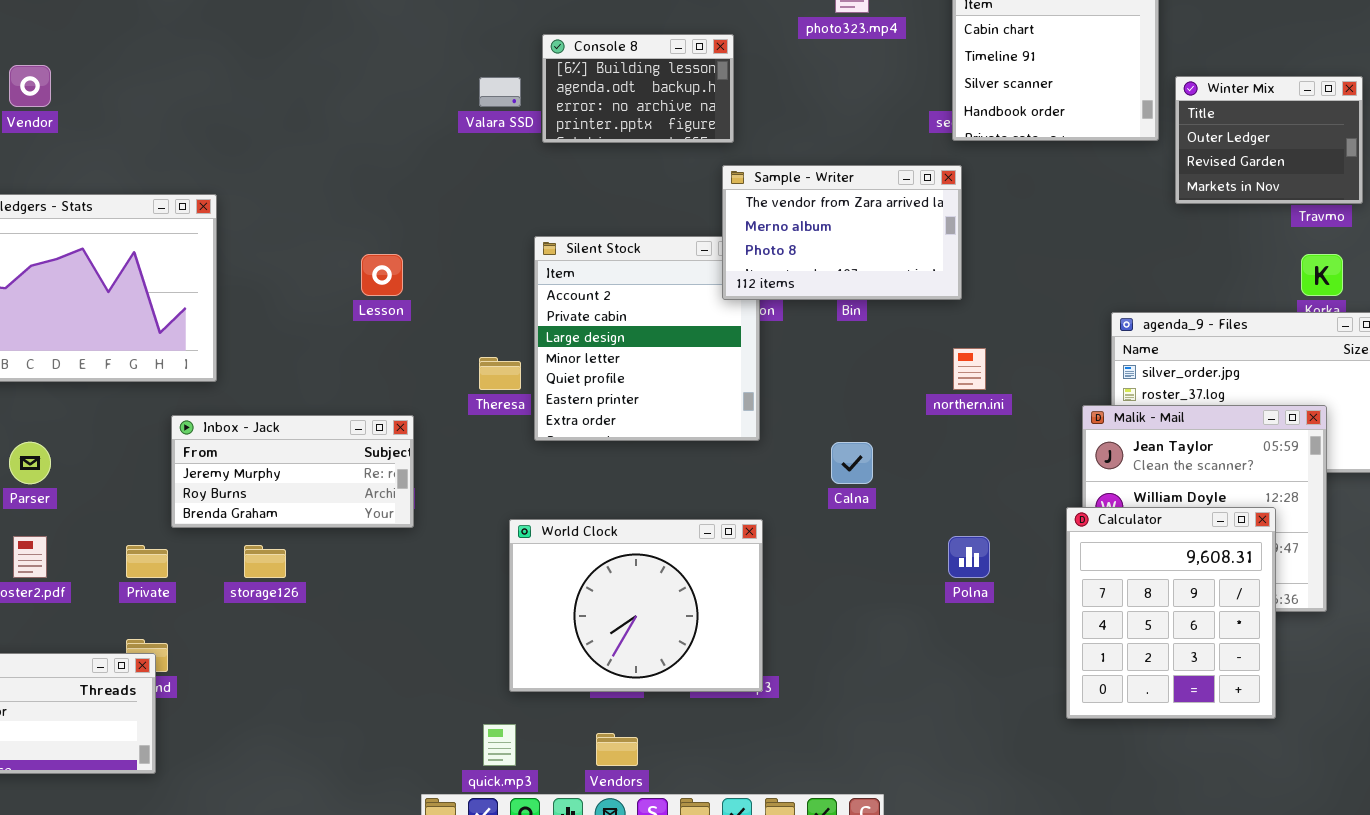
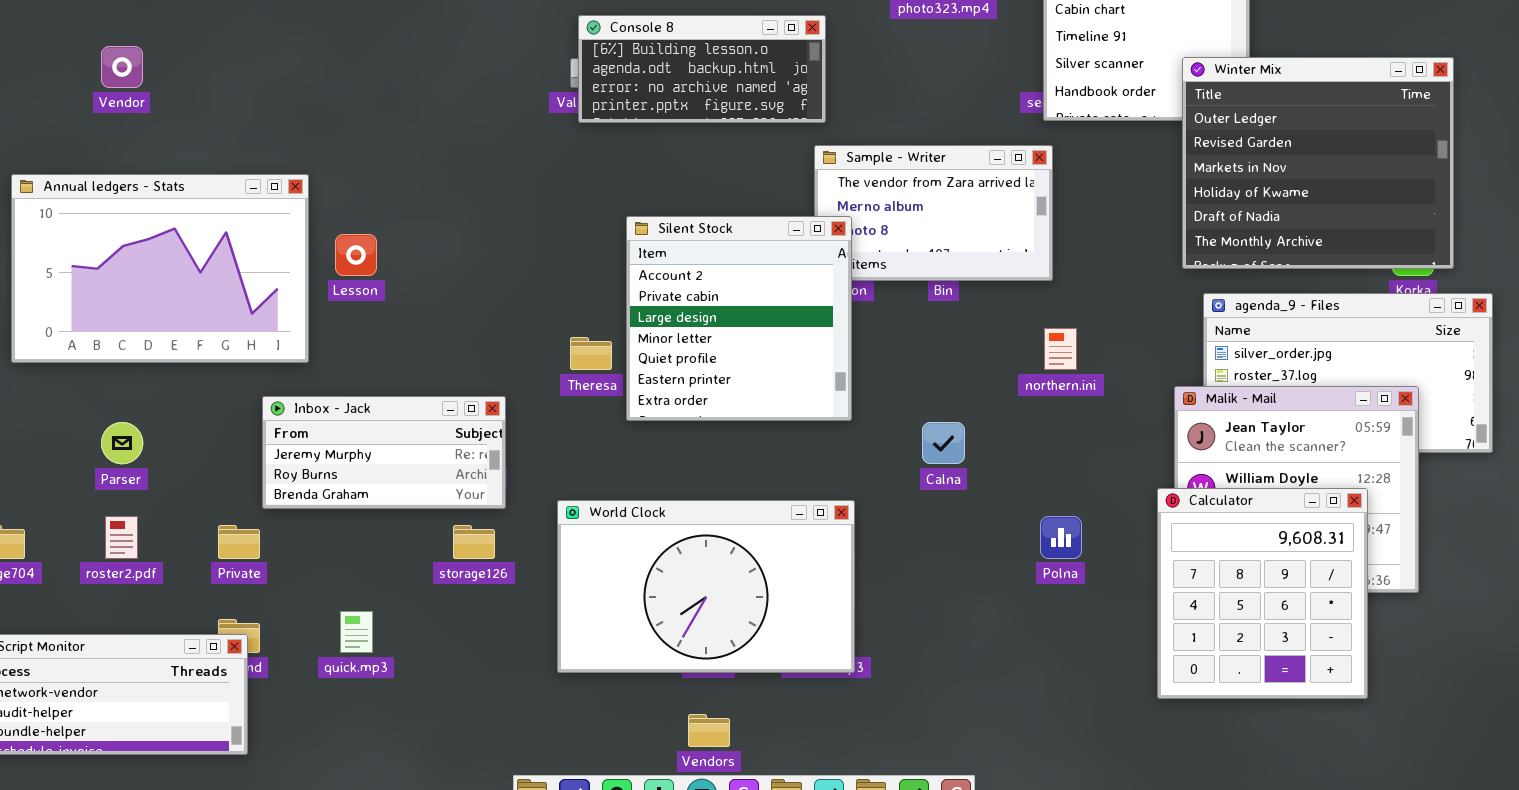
Console 8: [542,34,734,143] -> [578,15,826,123], resized
Winter Mix: [1175,76,1363,204] -> [1182,57,1454,269], resized
Silent Stock: [534,236,760,441] -> [626,216,852,421], raised
Lesson: [361,254,403,296] -> [335,234,377,276], moved
World Clock: [509,519,763,692] -> [557,500,855,673], resized
storage126: [244,545,286,578] -> [453,525,495,559], moved
quick.mp3: [483,724,516,766] -> [340,611,373,653], moved

